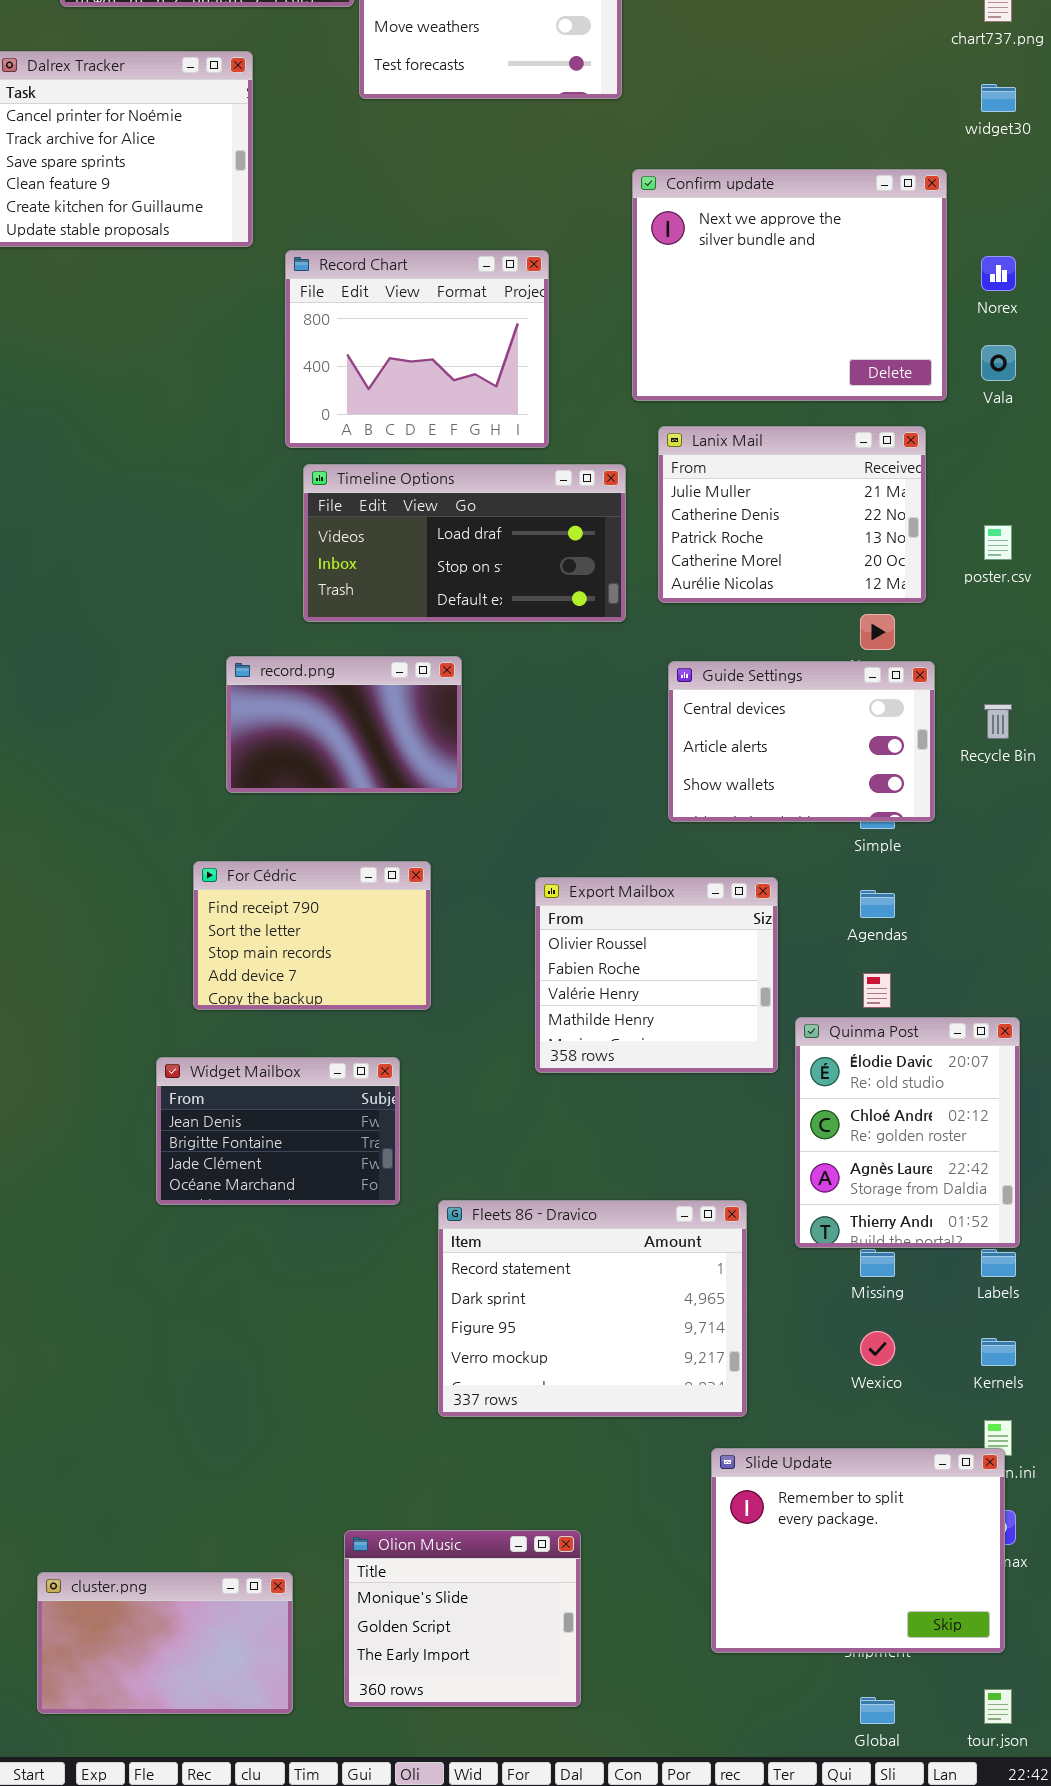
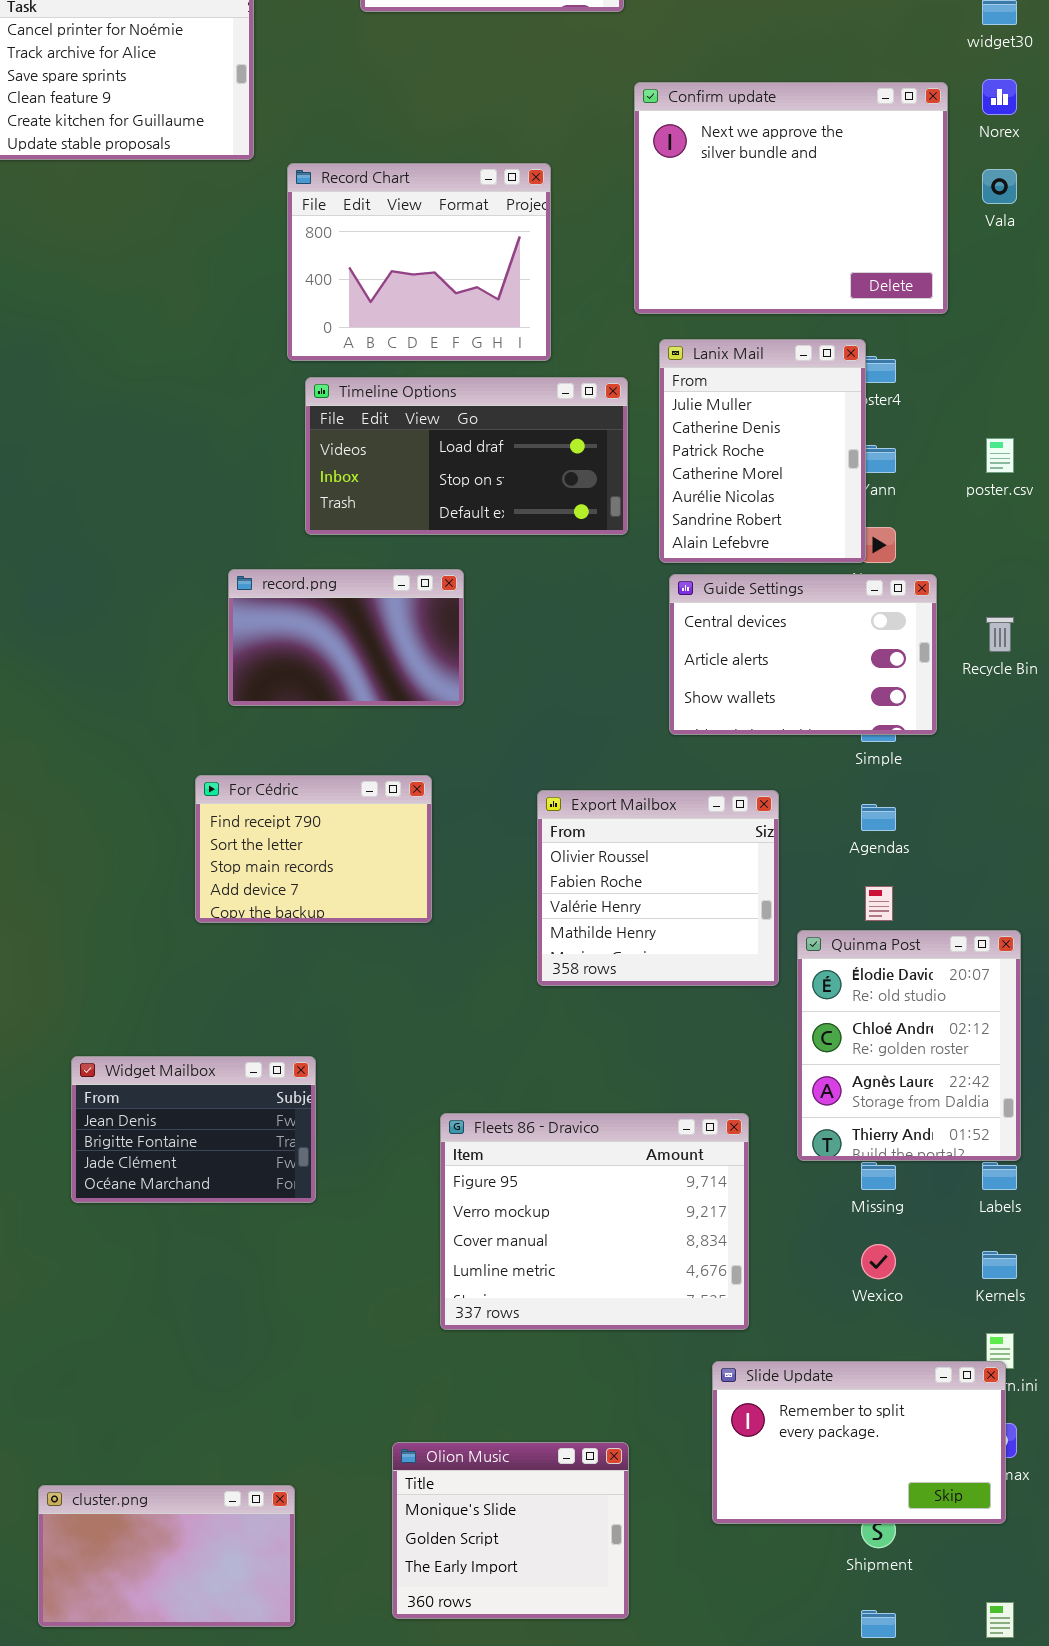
Norex: [981,256,1016,291] -> [982,79,1017,115], moved
Vala: [981,345,1016,381] -> [982,169,1017,204], moved
Lanix Mail: [658,426,926,603] -> [659,339,866,563], resized
Widget Mailbox: [156,1057,400,1205] -> [71,1056,316,1203], moved
Fleets 86 - Dravico: [438,1200,747,1417] -> [440,1113,749,1330], scrolled down 2 rows
Slide Update: [711,1448,1005,1653] -> [712,1361,1006,1524], resized
Olion Music: [344,1530,581,1707] -> [392,1442,629,1619], moved

